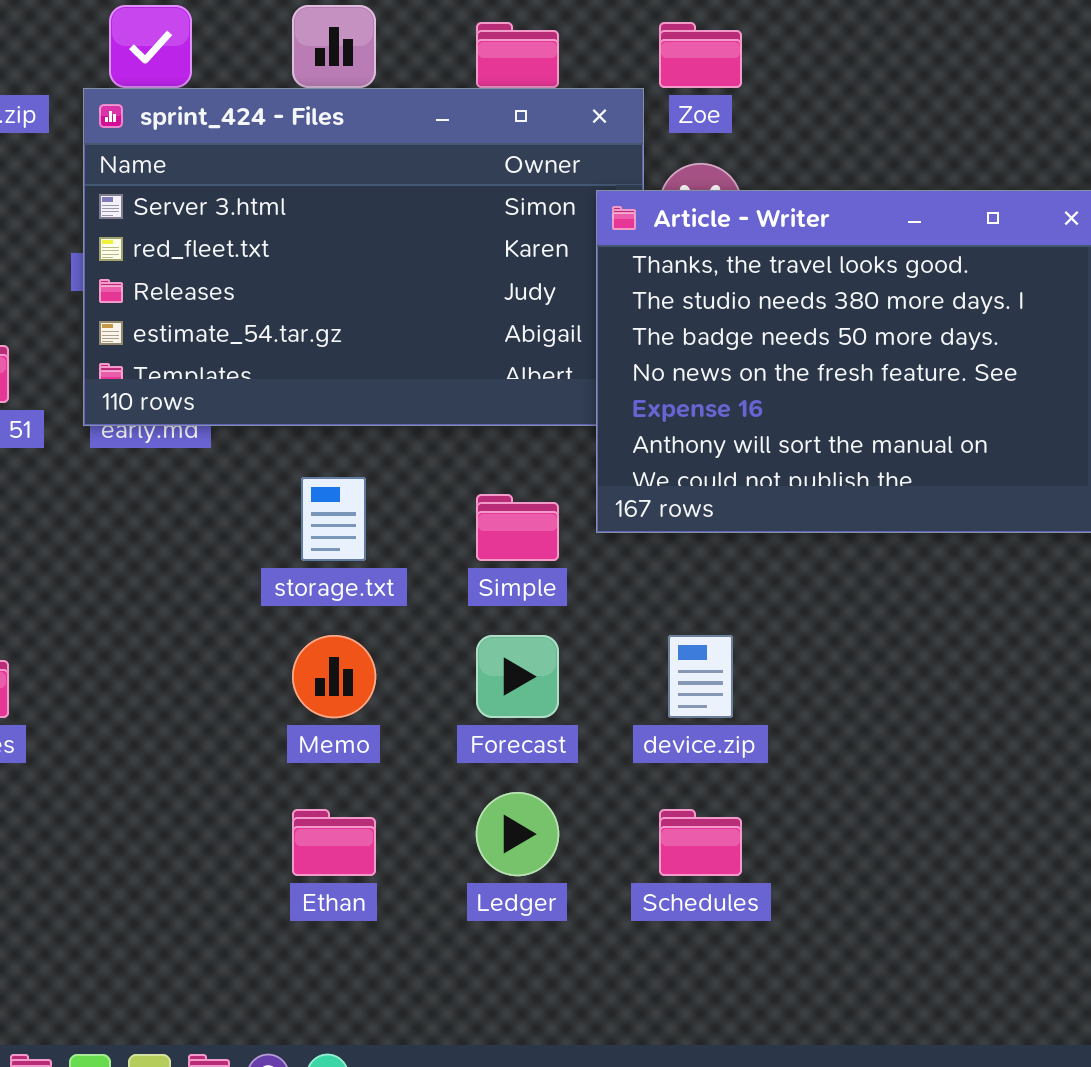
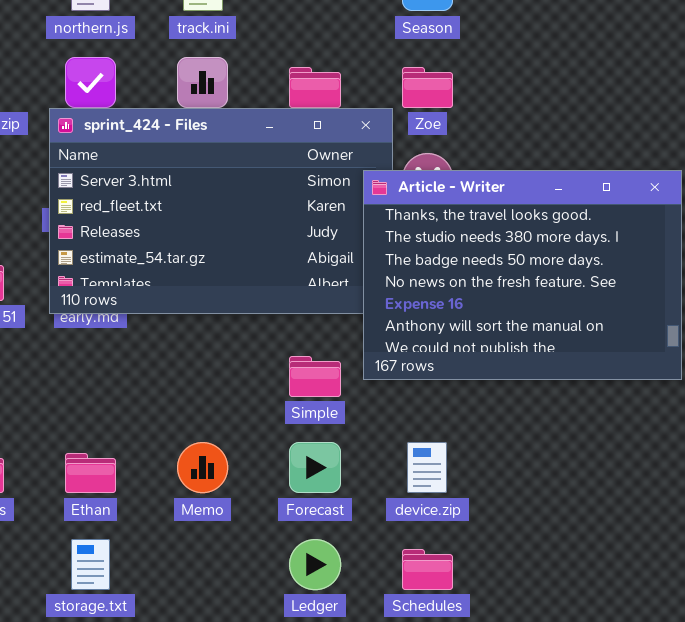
storage.txt: [301,477,366,561] -> [71,539,110,590], moved
Ethan: [292,809,376,876] -> [65,453,116,493], moved

